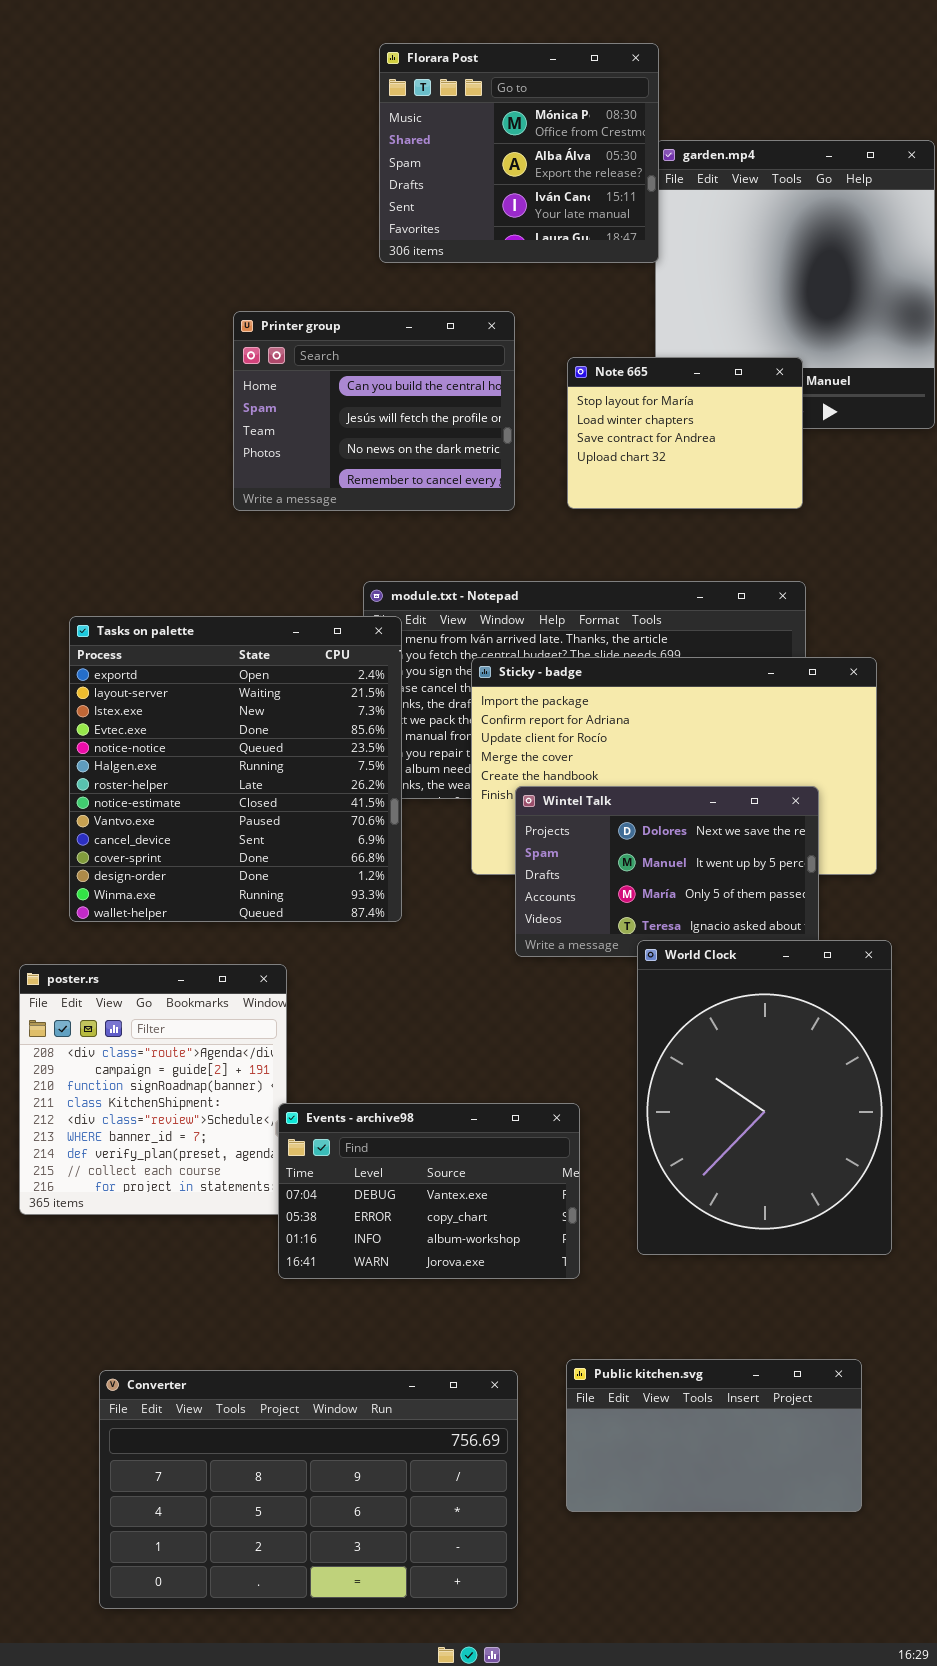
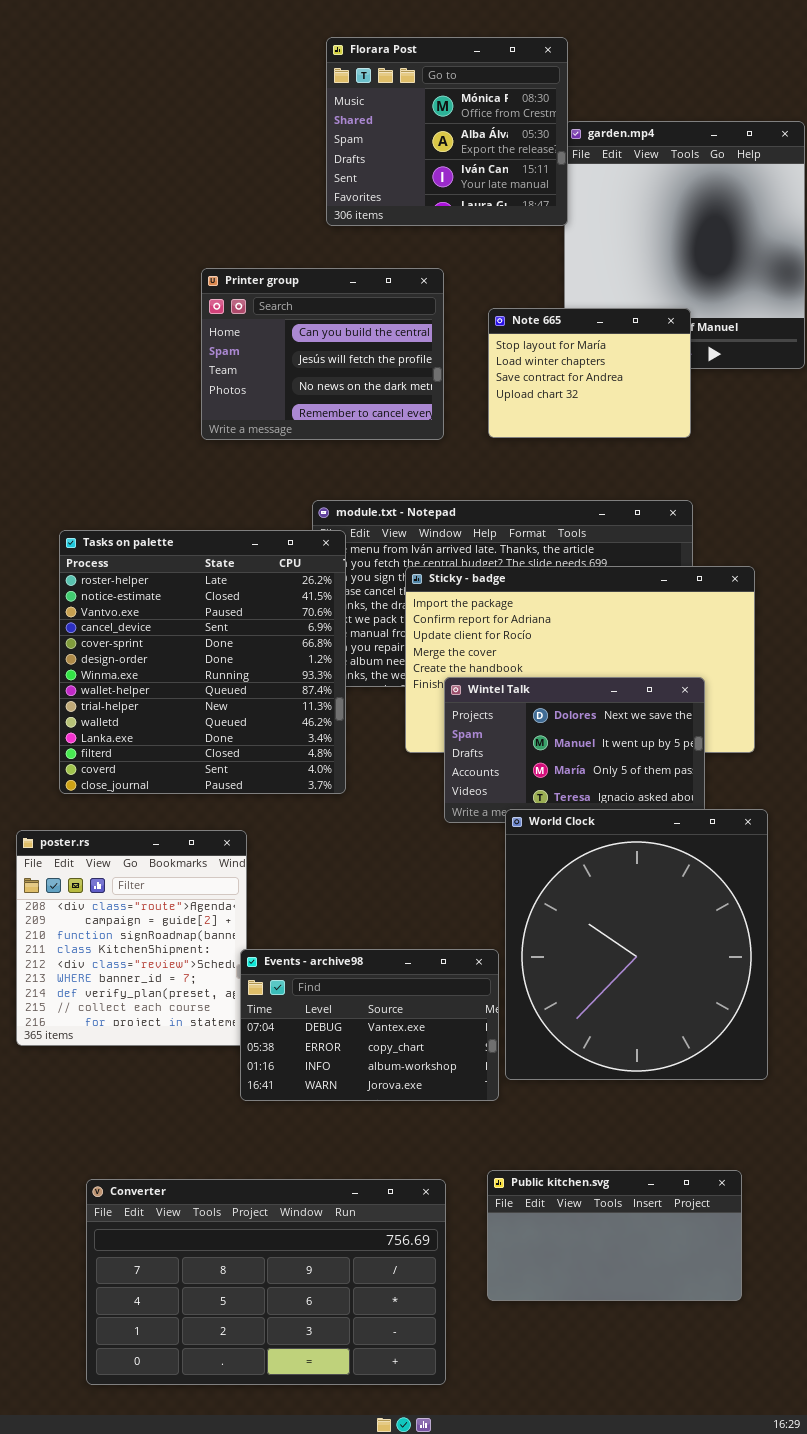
Tasks on palette: [69,616,402,922] -> [59,530,346,794], scrolled down 6 rows
World Clock: [637,940,892,1255] -> [505,809,768,1080], resized

